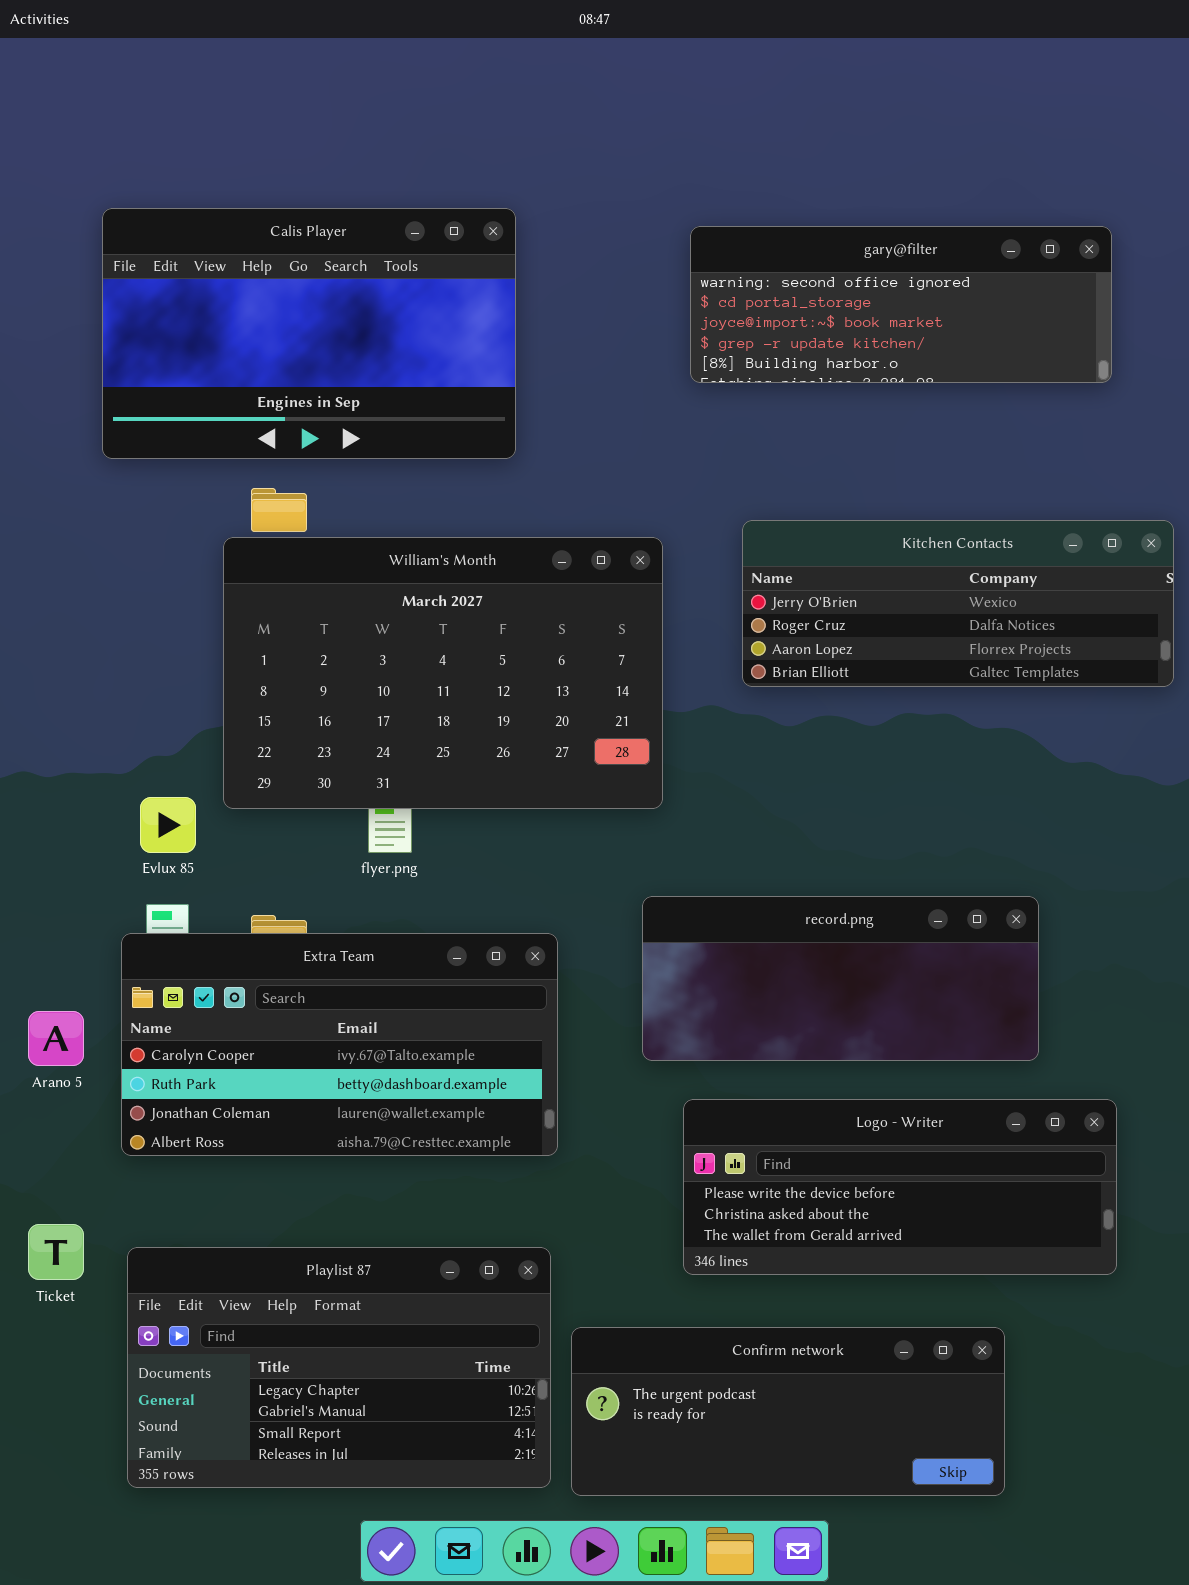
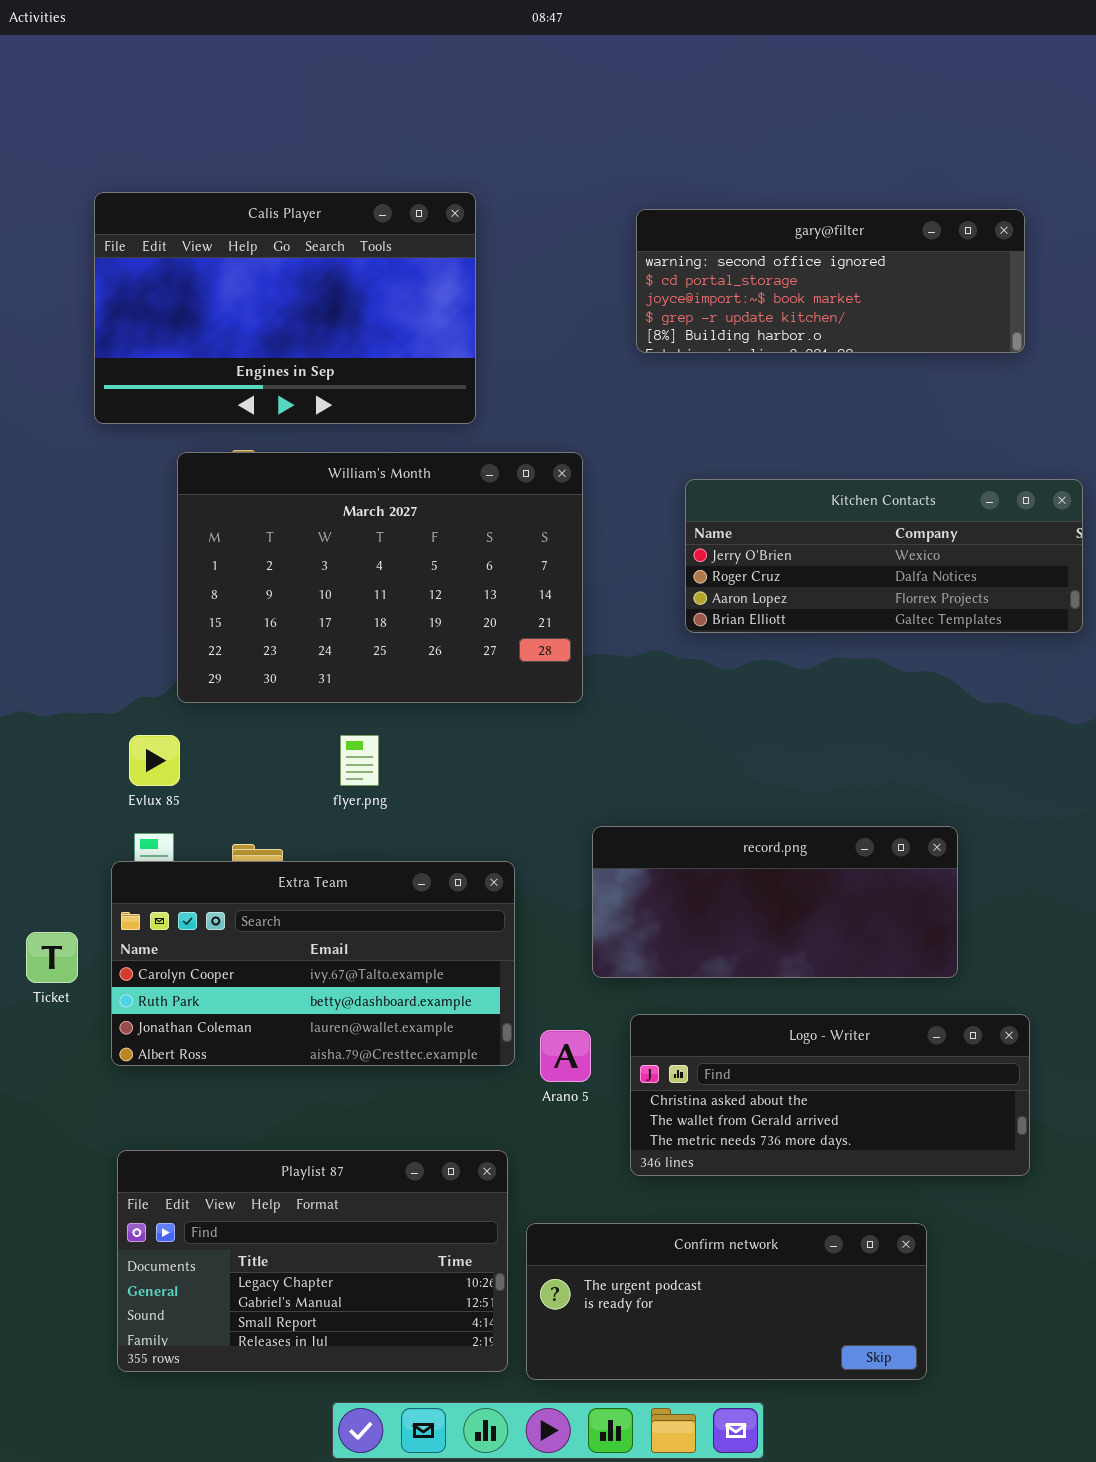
William's Month: [223,537,663,809] -> [177,452,583,703], moved
Arano 5: [28,1011,84,1066] -> [540,1030,591,1082], moved
Logo - Writer: [683,1099,1117,1275] -> [630,1014,1030,1176], scrolled down 1 row
Ticket: [28,1224,84,1280] -> [26,932,78,983], moved

